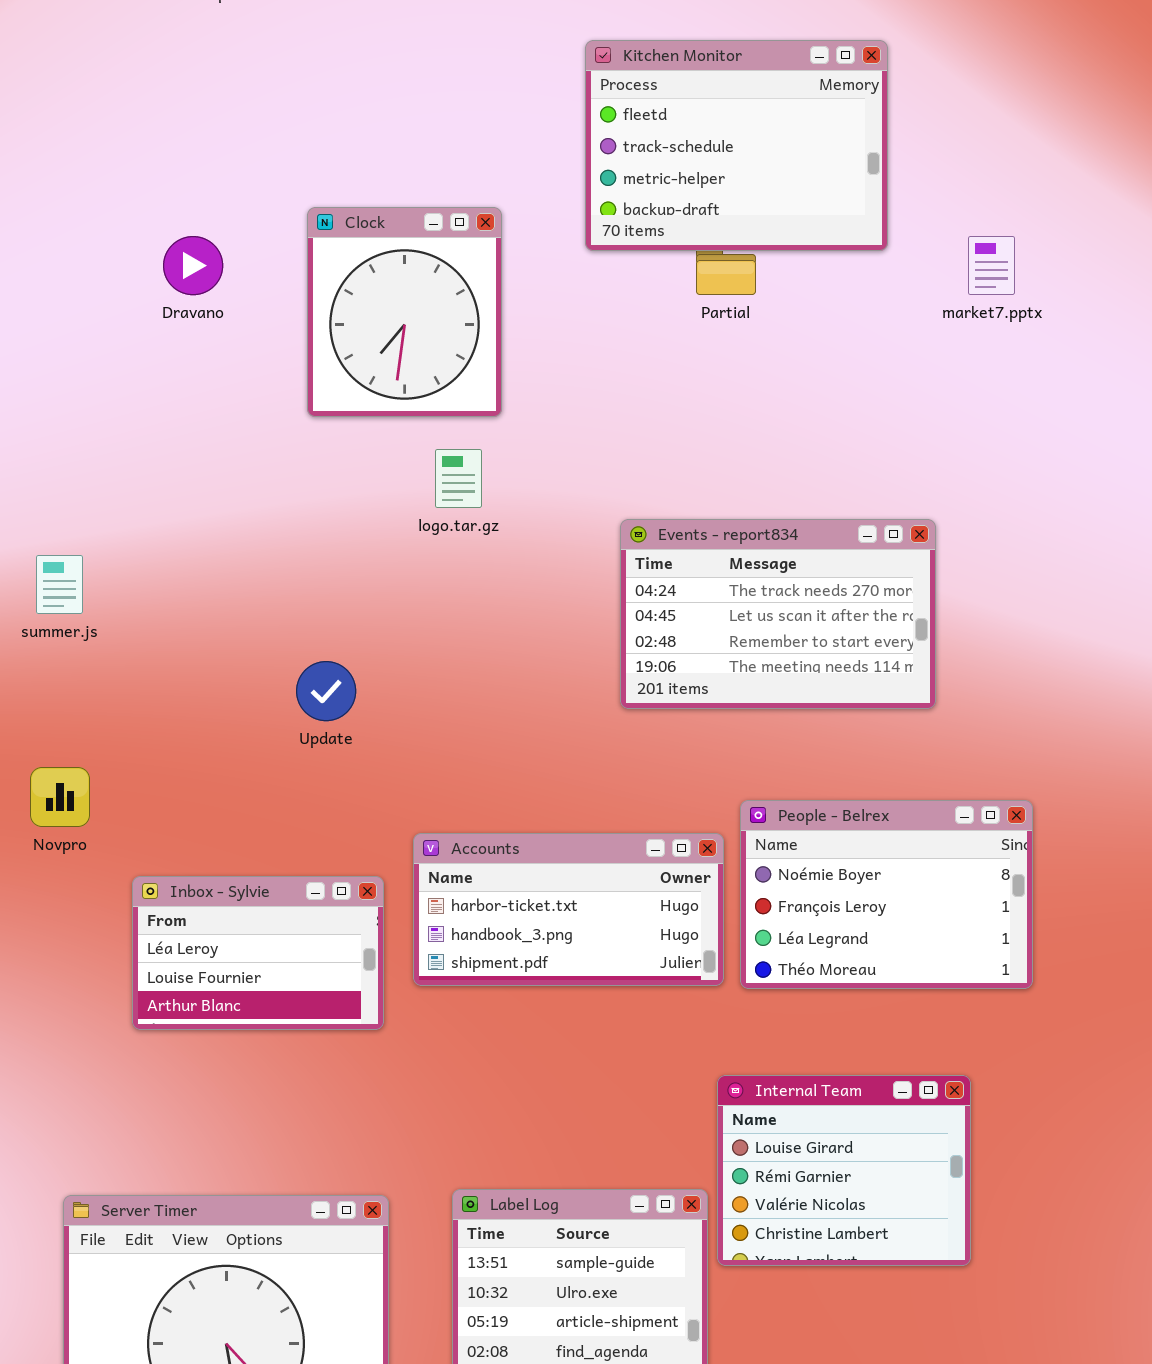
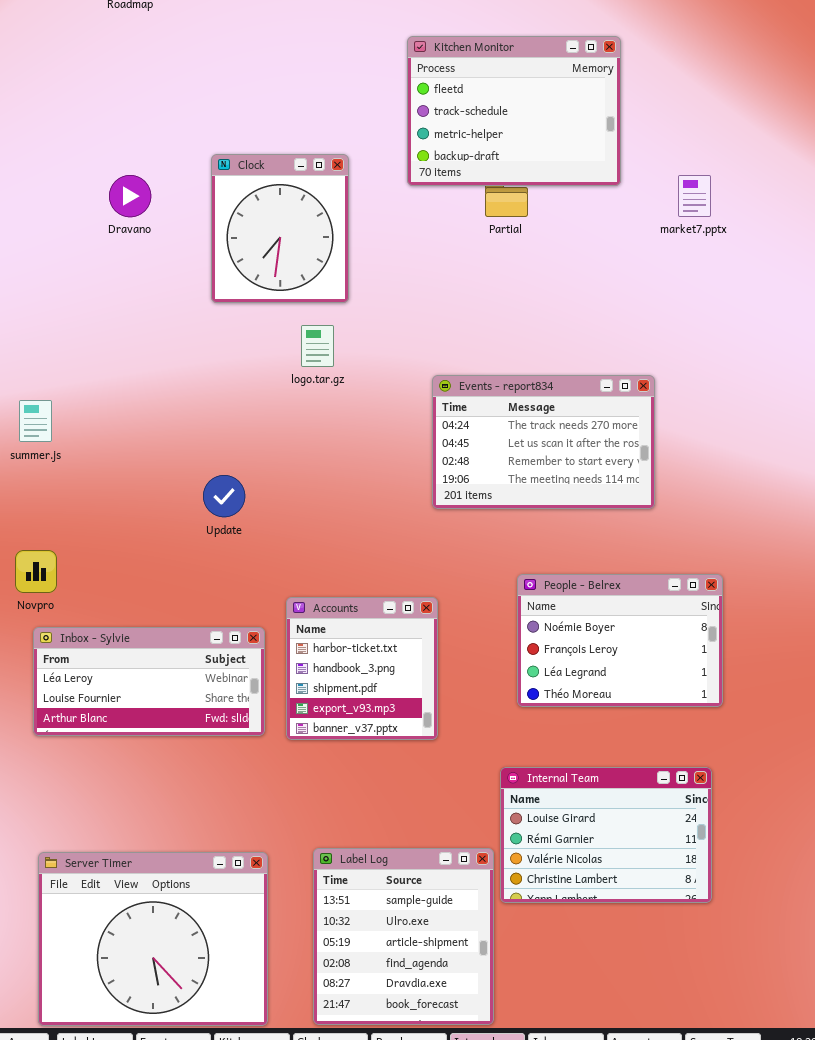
Accounts: [413,833,724,986] -> [286,597,438,740], resized
Inbox - Sylvie: [132,876,384,1030] -> [33,627,265,736], resized
Internal Team: [717,1075,971,1266] -> [500,767,712,903], resized

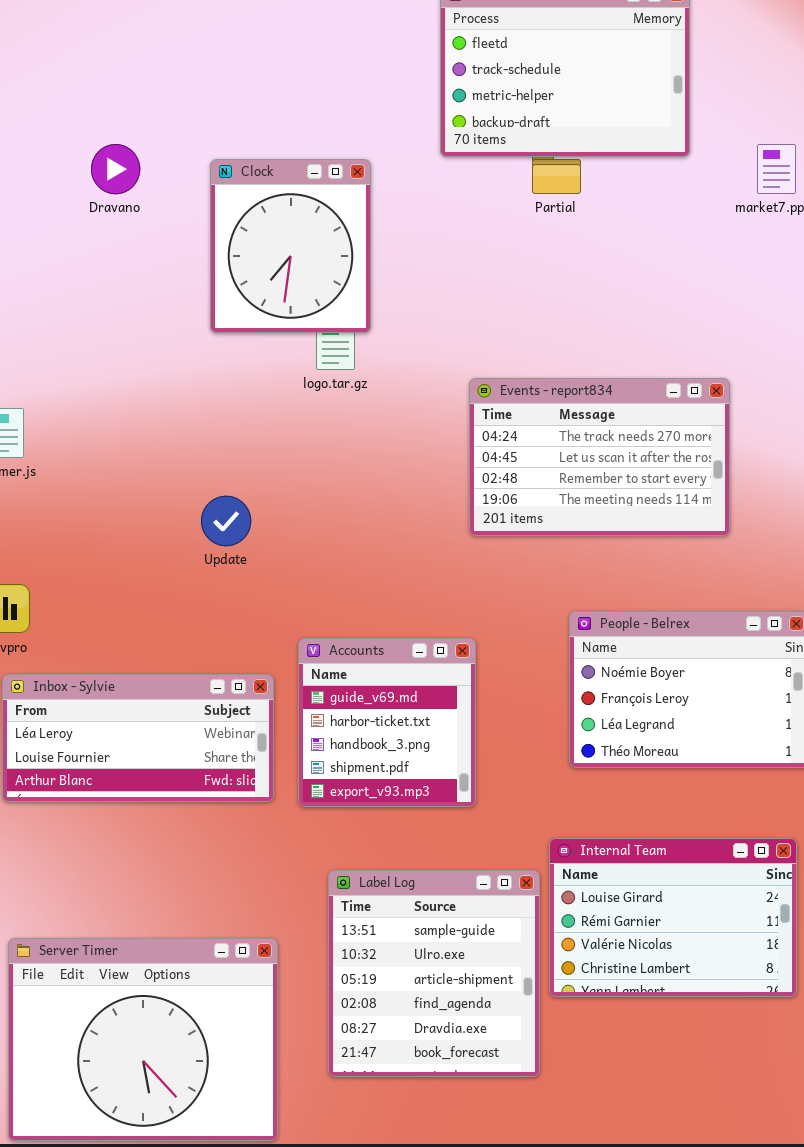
Clock: [211,154,349,303] -> [210,159,371,333], moved
Accounts: [286,597,438,740] -> [298,638,476,807], scrolled up 1 row
Label Log: [313,848,494,1025] -> [328,870,540,1077], moved

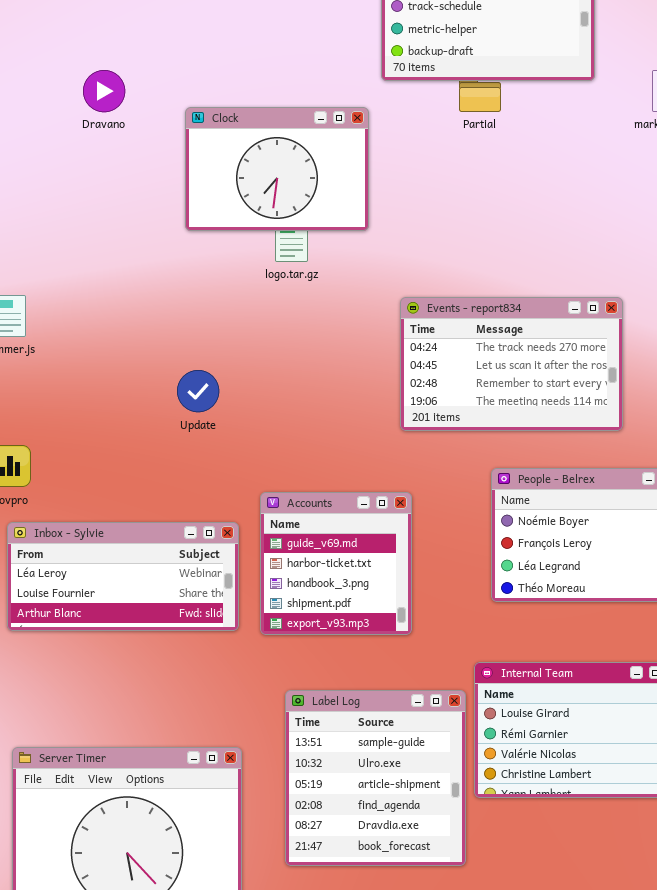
Clock: [210,159,371,333] -> [185,107,369,231], resized
Events - report834: [469,378,730,536] -> [400,297,623,431], moved

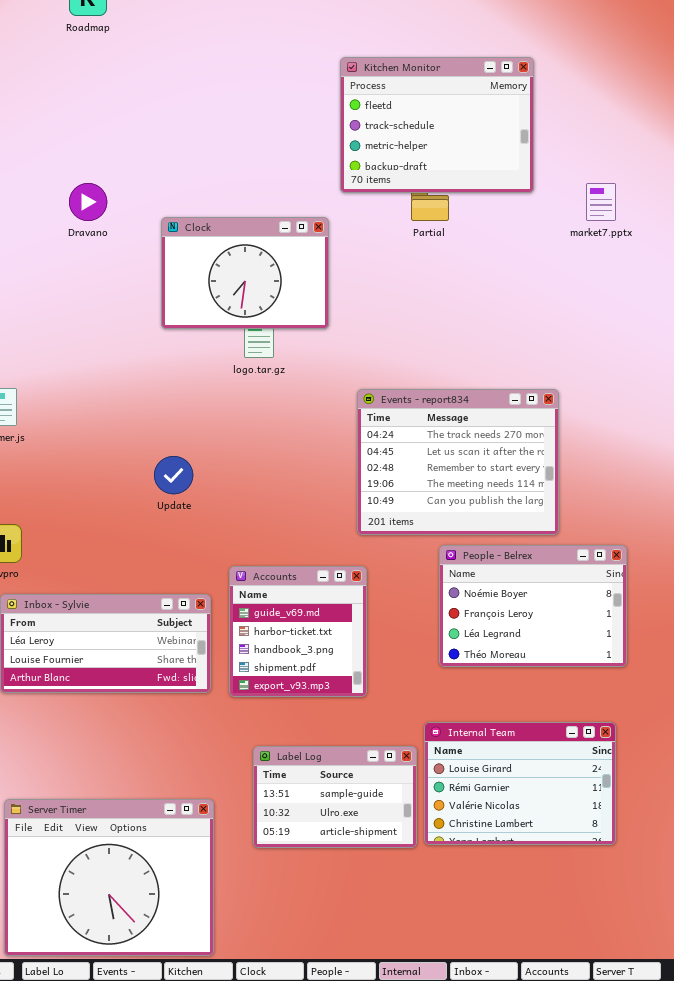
Events - report834: [400,297,623,431] -> [357,389,559,535], resized
Label Log: [285,690,466,866] -> [253,746,417,848], resized

